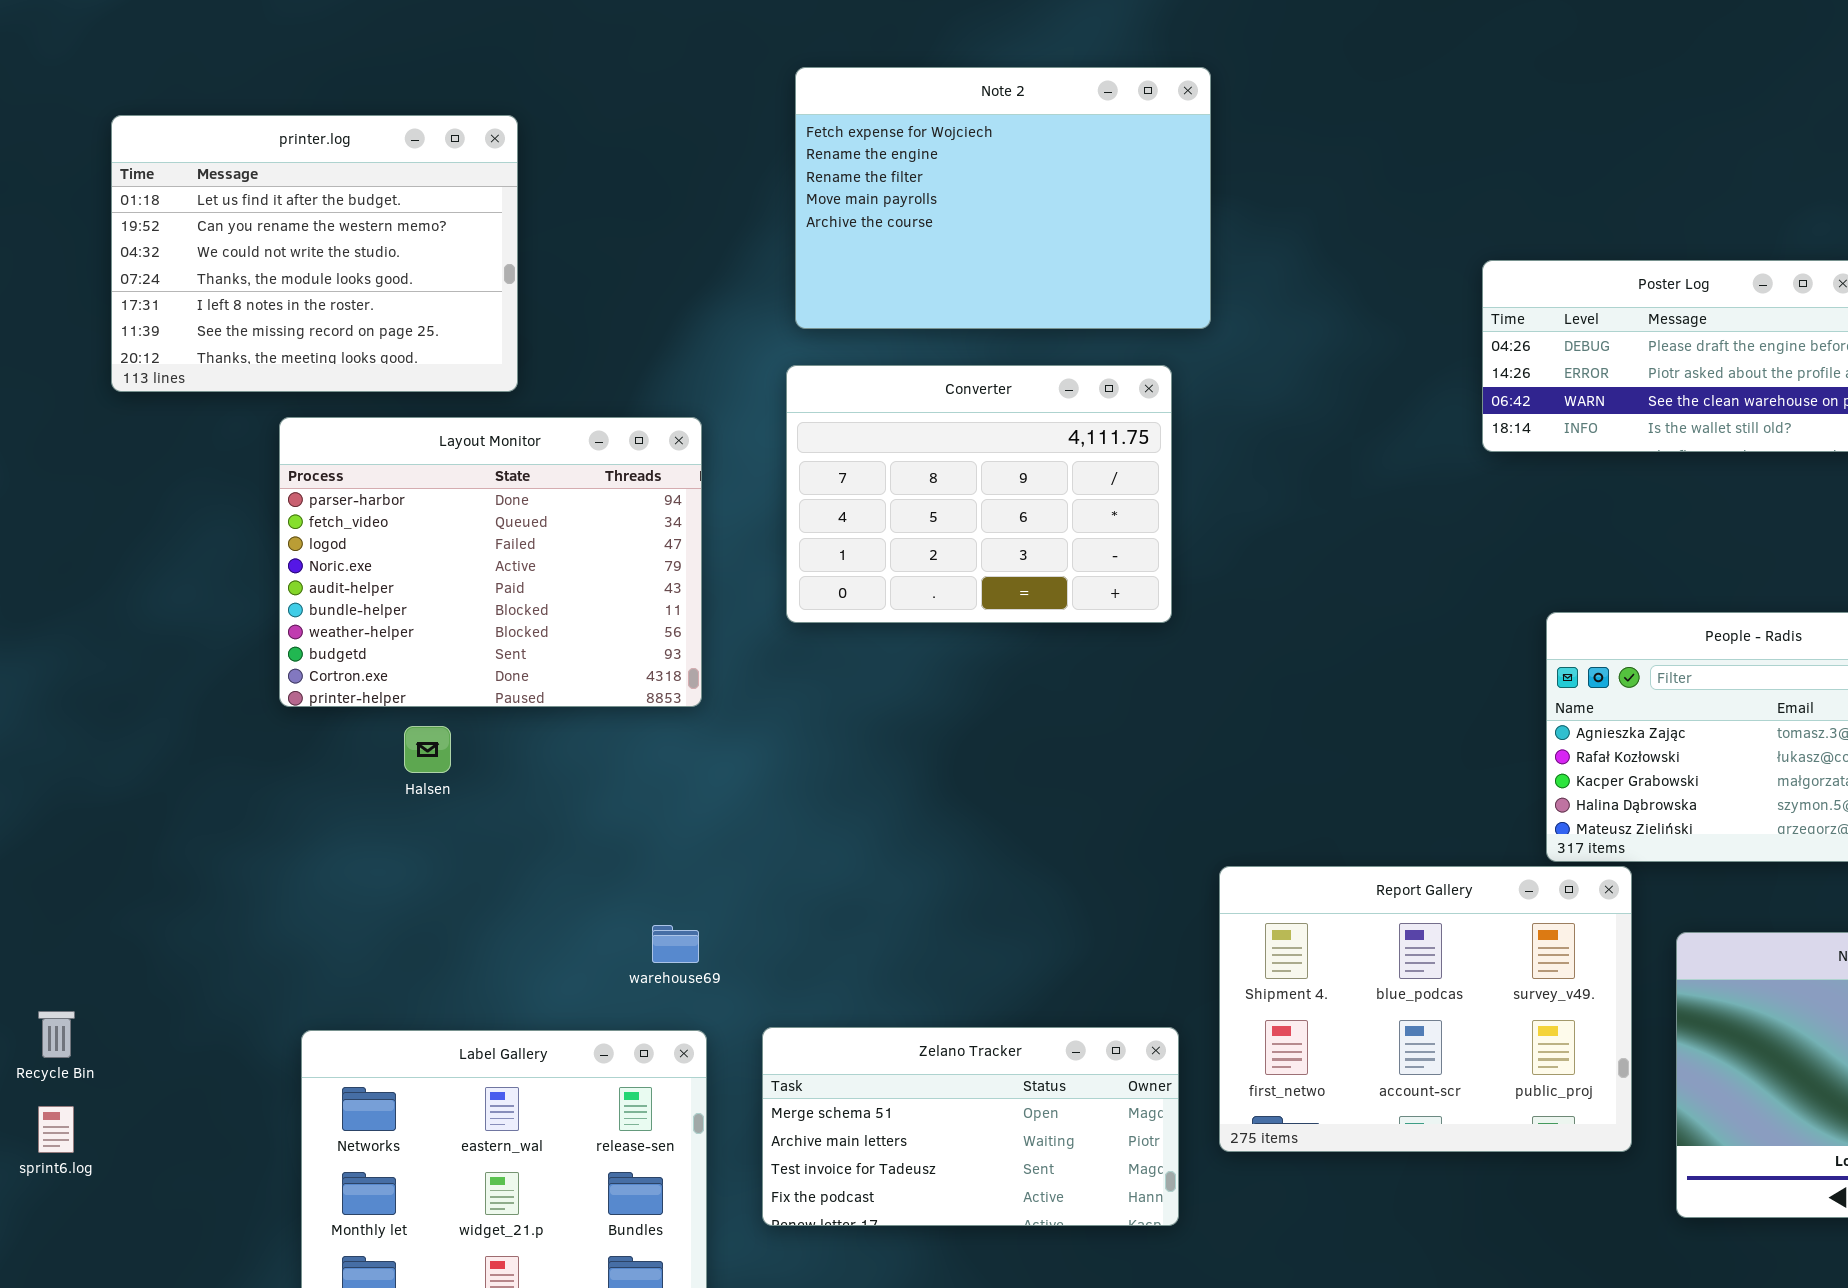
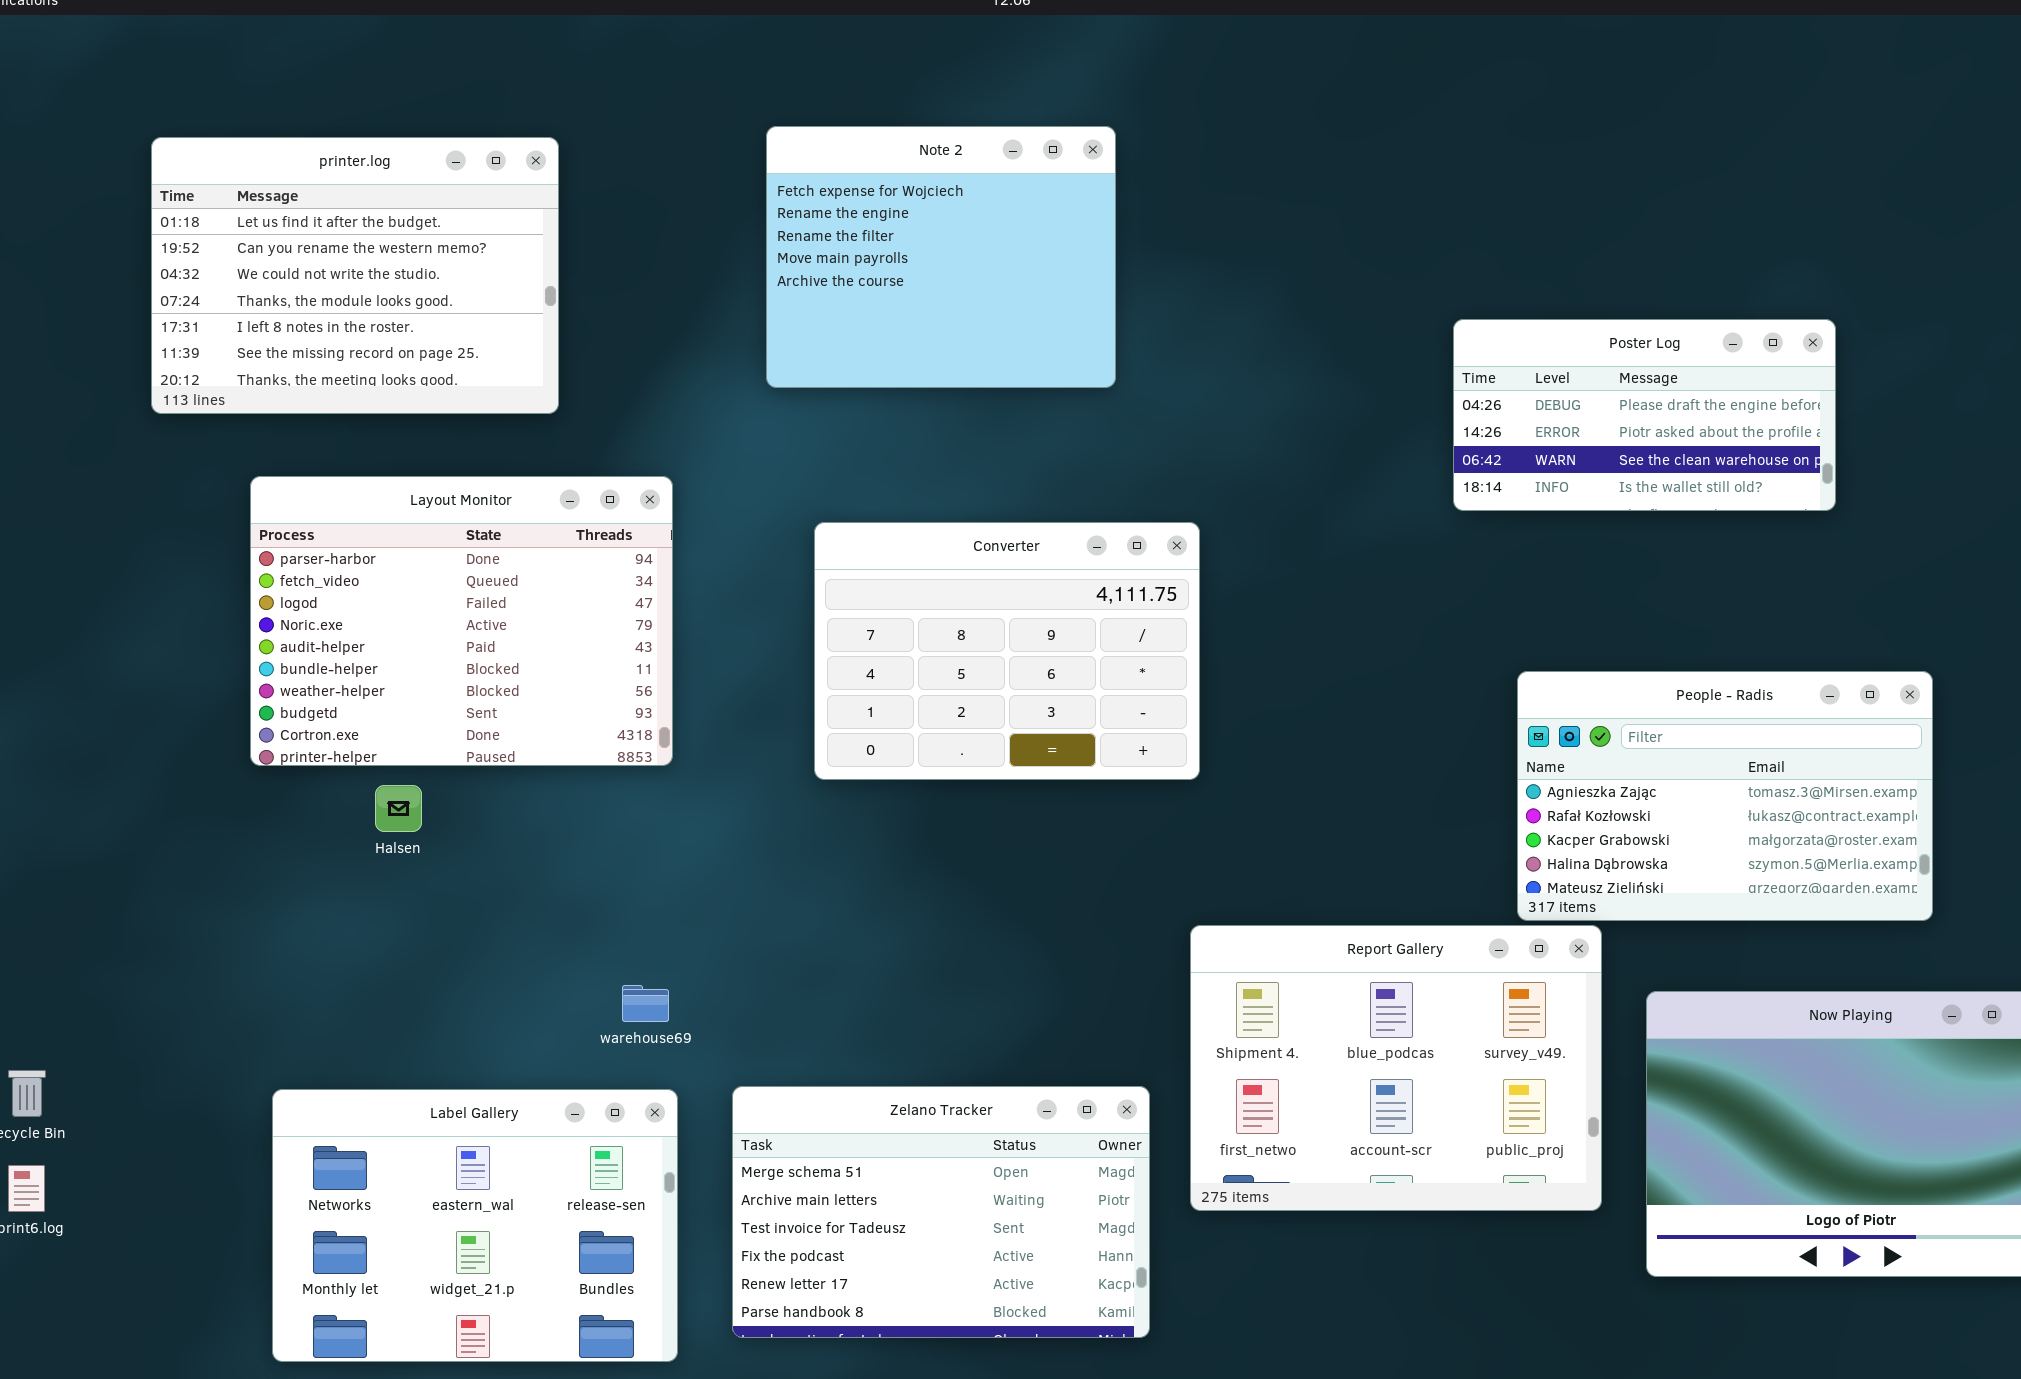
Note 2: [795,67,1211,329] -> [766,126,1116,388], resized
printer.log: [111,115,518,392] -> [151,137,559,414], moved
Converter: [786,365,1172,623] -> [814,522,1200,780], moved
Zelano Tracker: [762,1027,1179,1226] -> [732,1086,1150,1338], resized

